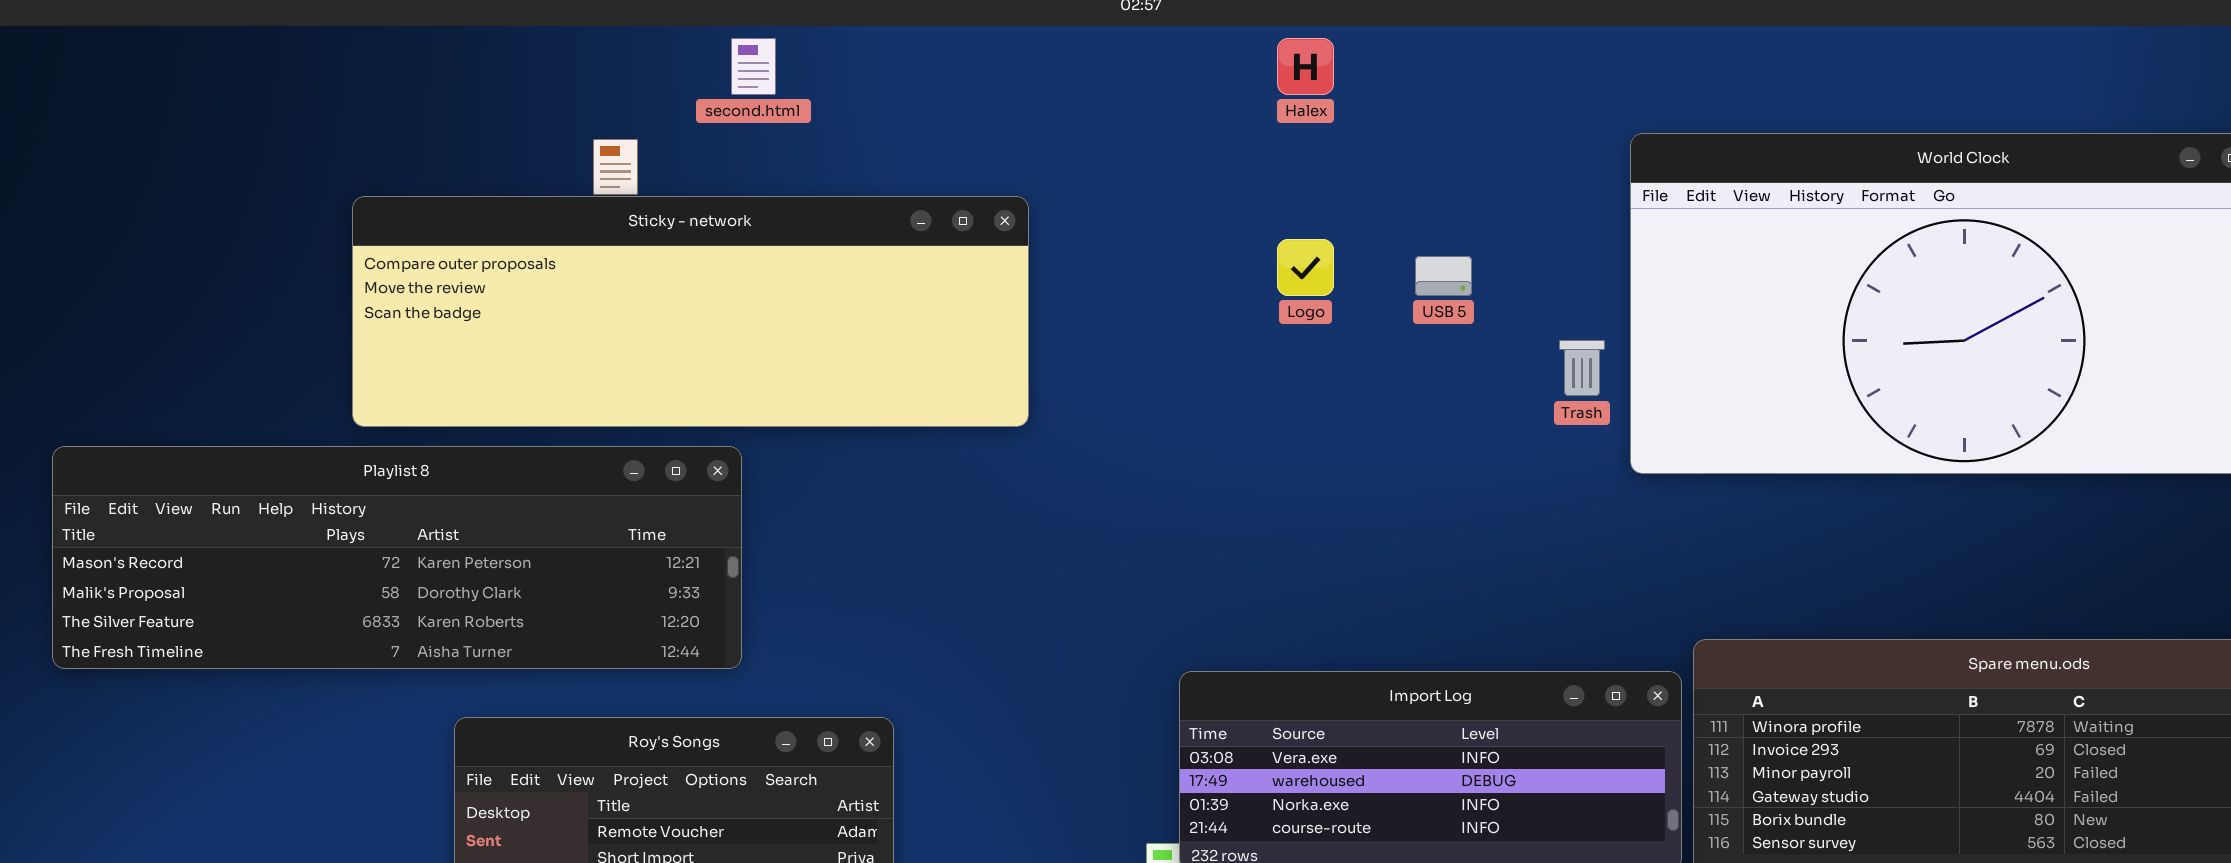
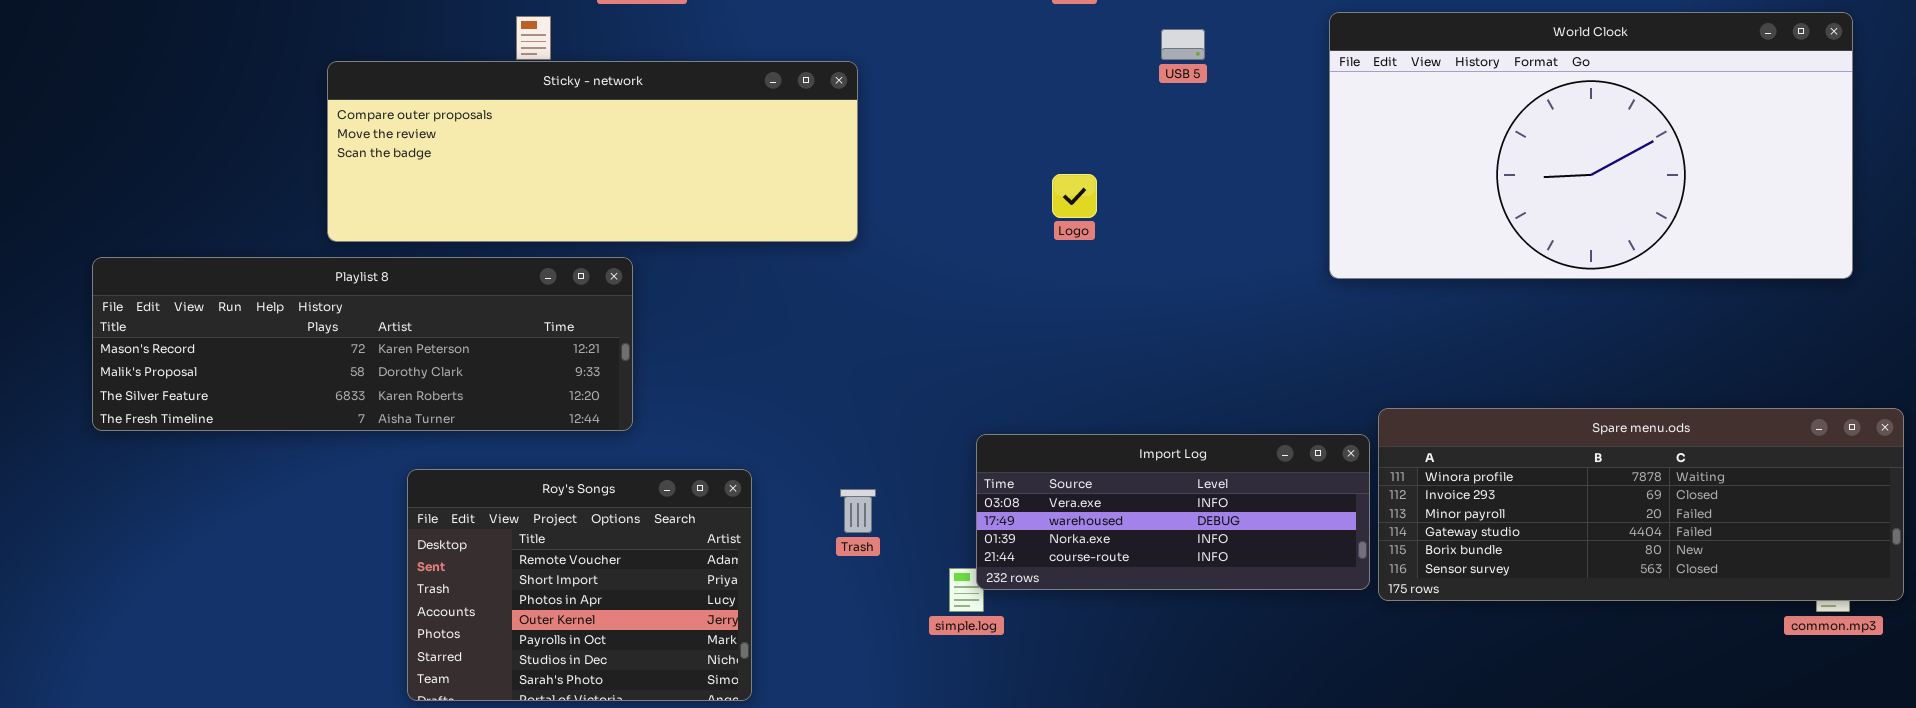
Logo: [1277,239,1334,296] -> [1052,174,1097,218], moved
USB 5: [1415,256,1472,296] -> [1161,29,1205,60], moved
Trash: [1559,340,1605,396] -> [840,489,876,533], moved

